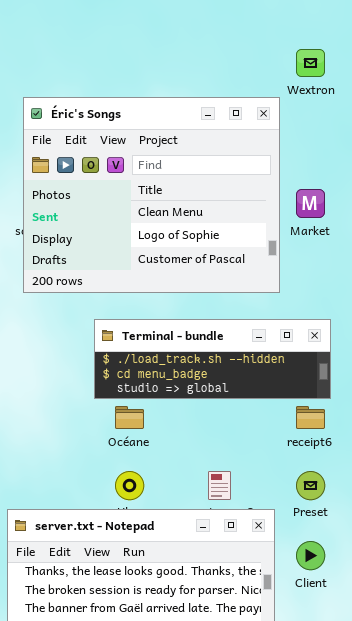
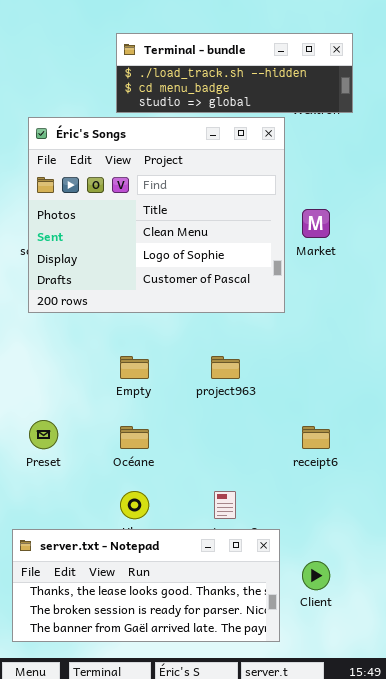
Terminal - bundle: [94,319,331,399] -> [116,33,353,113], moved
Preset: [296,471,325,500] -> [29,420,58,449], moved

